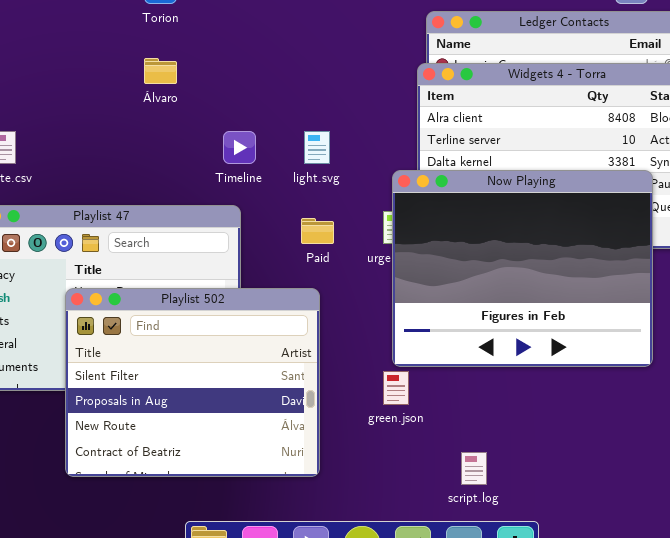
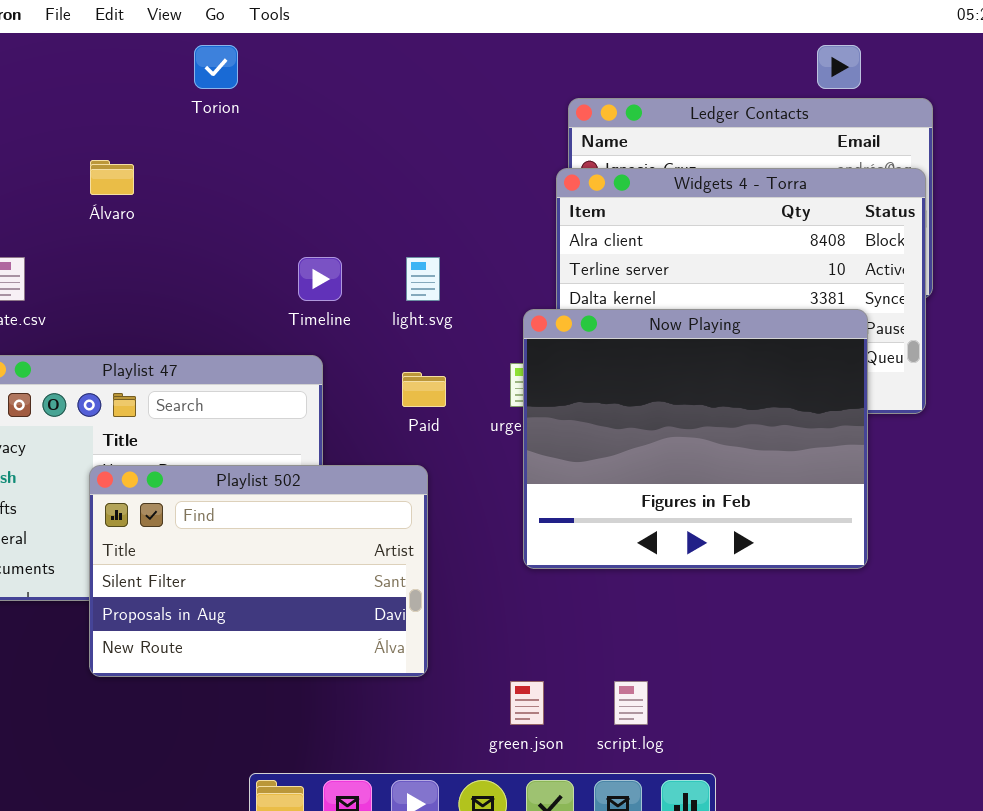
Álvaro: [144,58,177,84] -> [90,160,134,195], moved
Playlist 502: [65,288,320,477] -> [89,465,428,677], resized
green.json: [383,371,409,405] -> [510,681,544,725], moved

